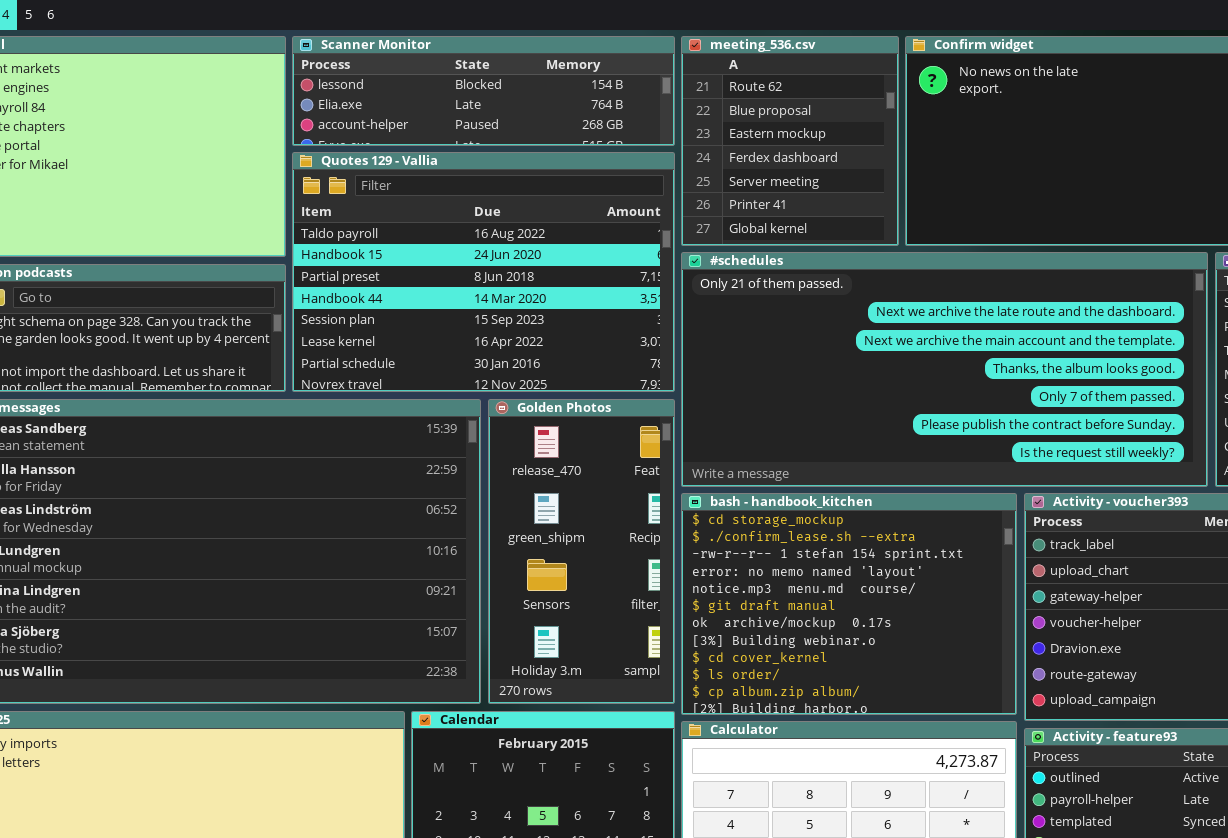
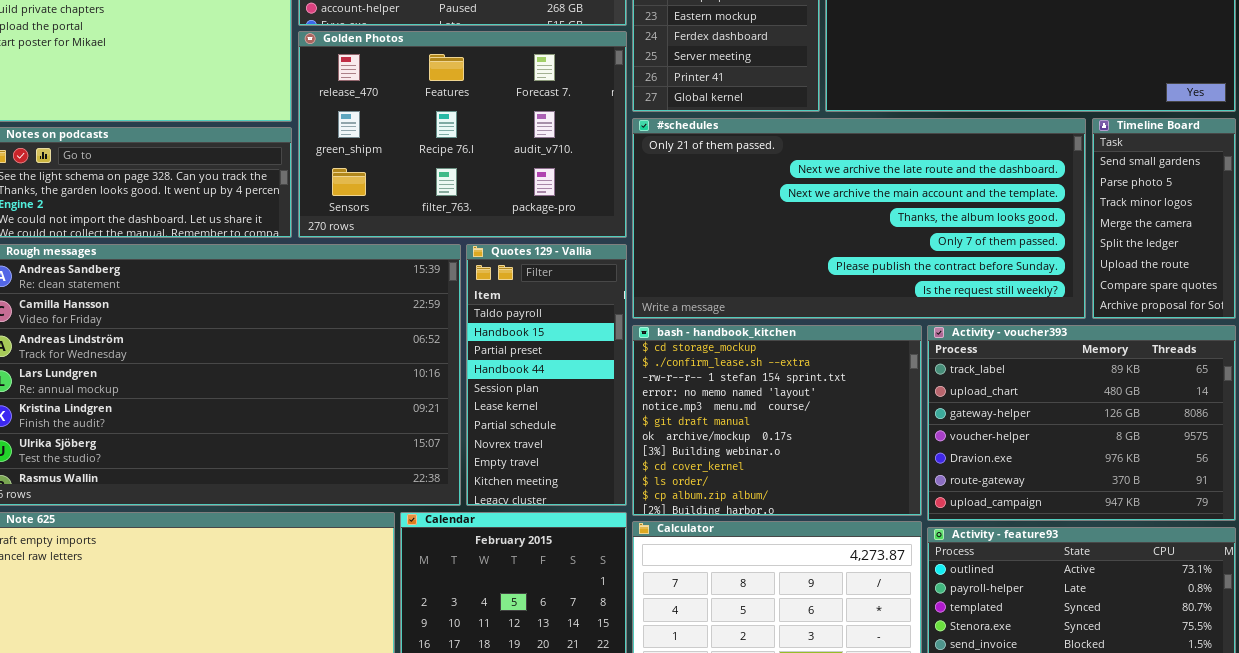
Quotes 129 - Vallia: [292,152,675,392] -> [466,244,627,506], moved, resized
Golden Photos: [488,399,675,704] -> [298,31,627,238], moved, resized

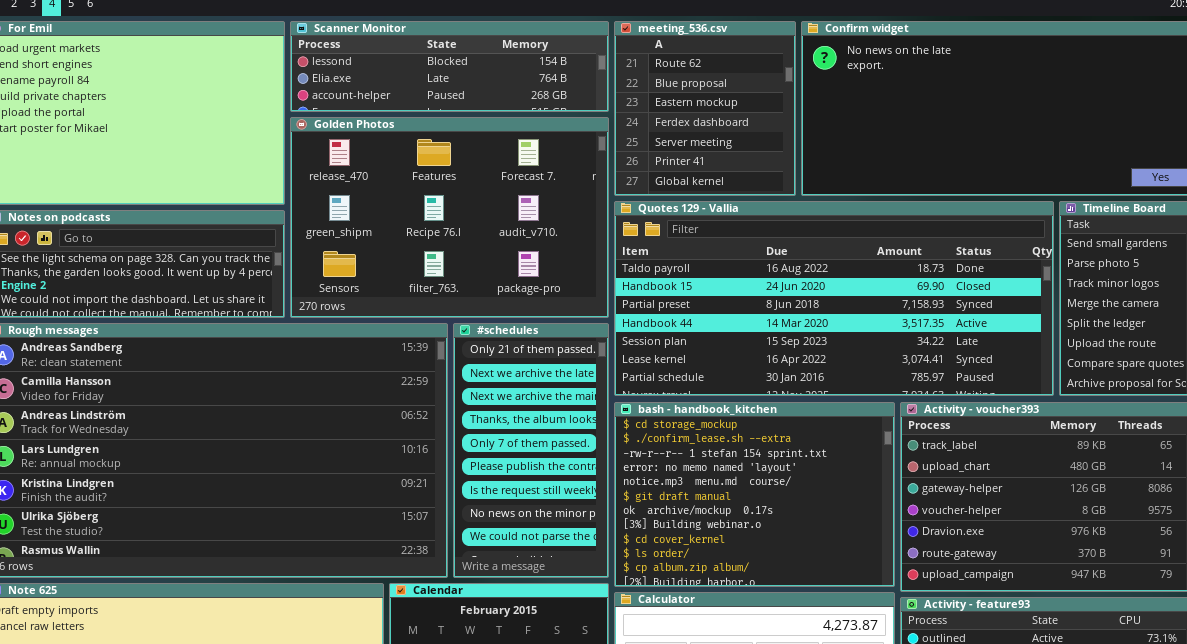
#schedules: [632,118,1086,319] -> [453,323,609,578], moved, resized
Quotes 129 - Vallia: [466,244,627,506] -> [614,201,1054,396], moved, resized

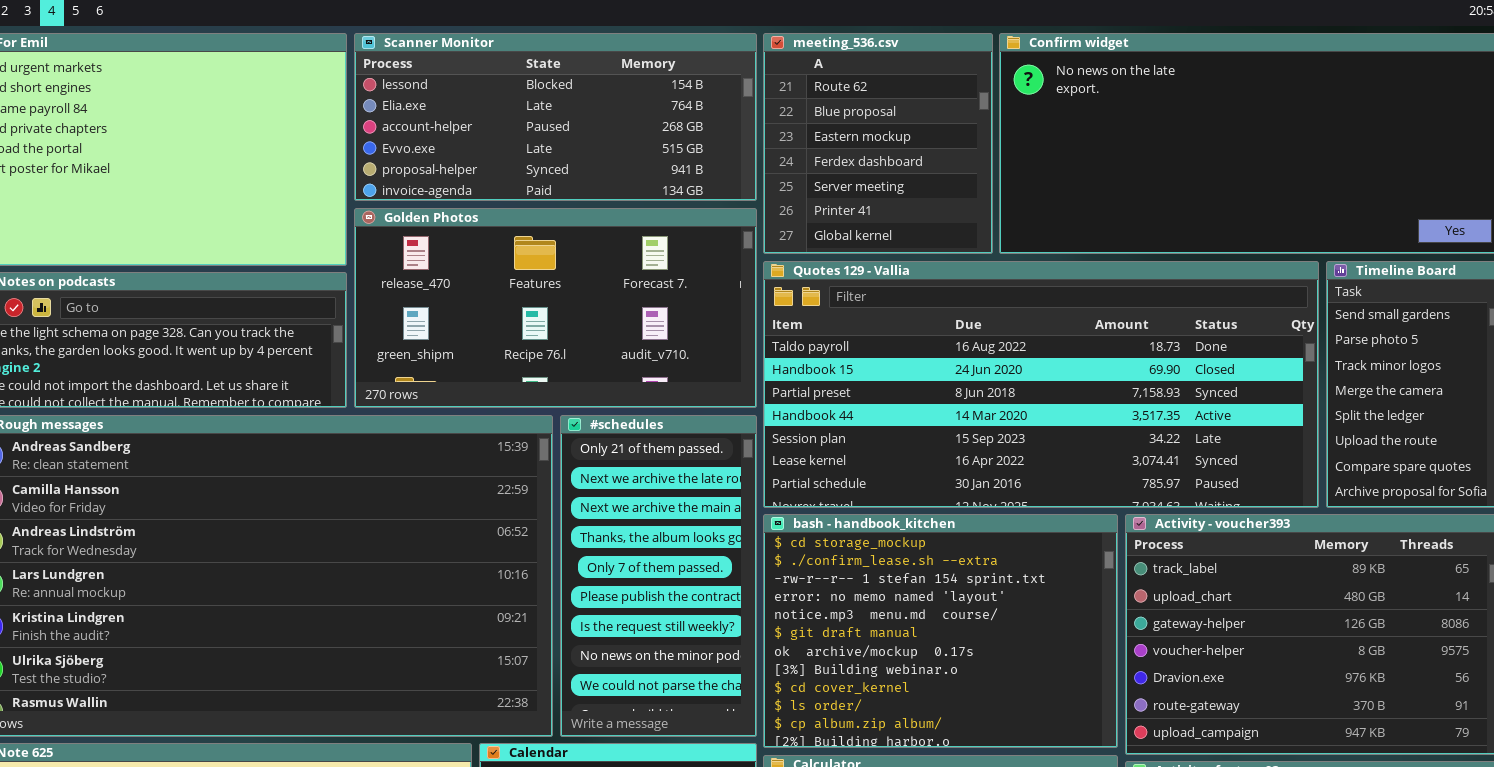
Scanner Monitor: [290,21,609,112] -> [354,33,757,201], resized
Golden Photos: [290,117,609,318] -> [354,208,757,408], resized

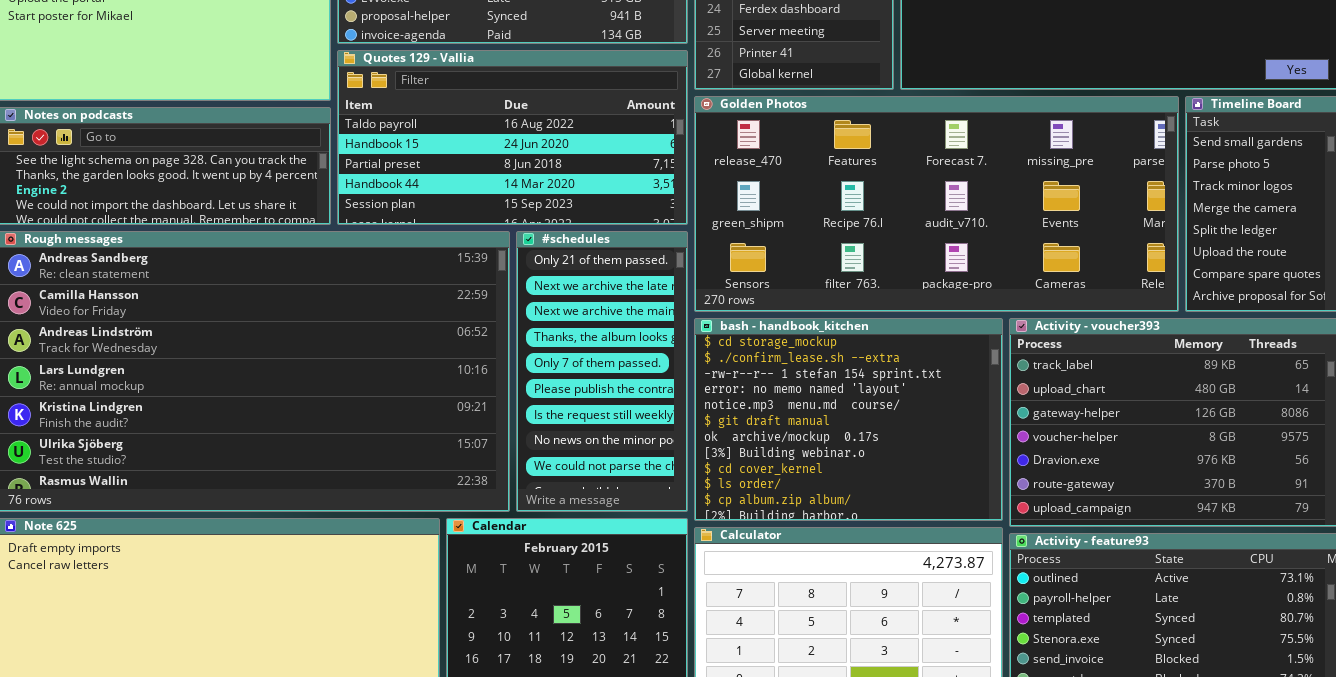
Golden Photos: [354,208,757,408] -> [694,96,1179,312], moved, resized
Quotes 129 - Vallia: [763,261,1319,508] -> [337,50,688,225], moved, resized

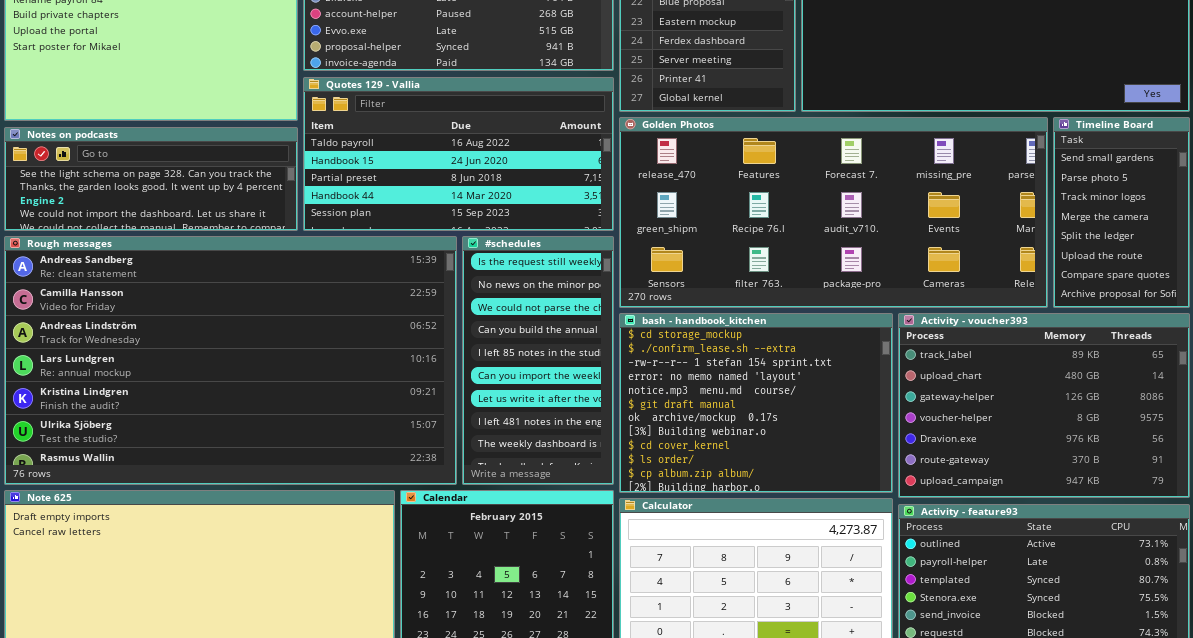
#schedules: [516,231,688,512] -> [462,236,614,485], scrolled down 6 rows

